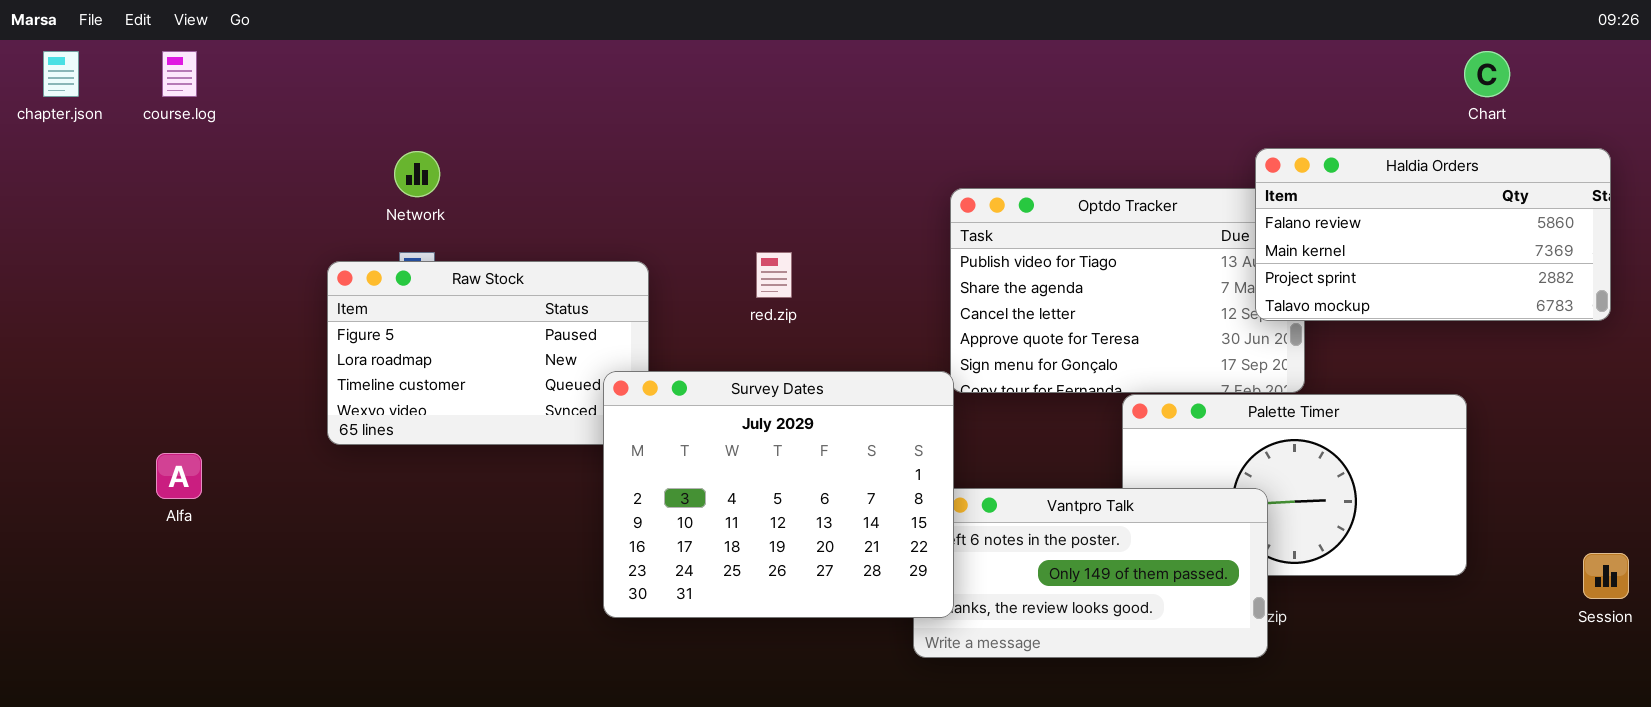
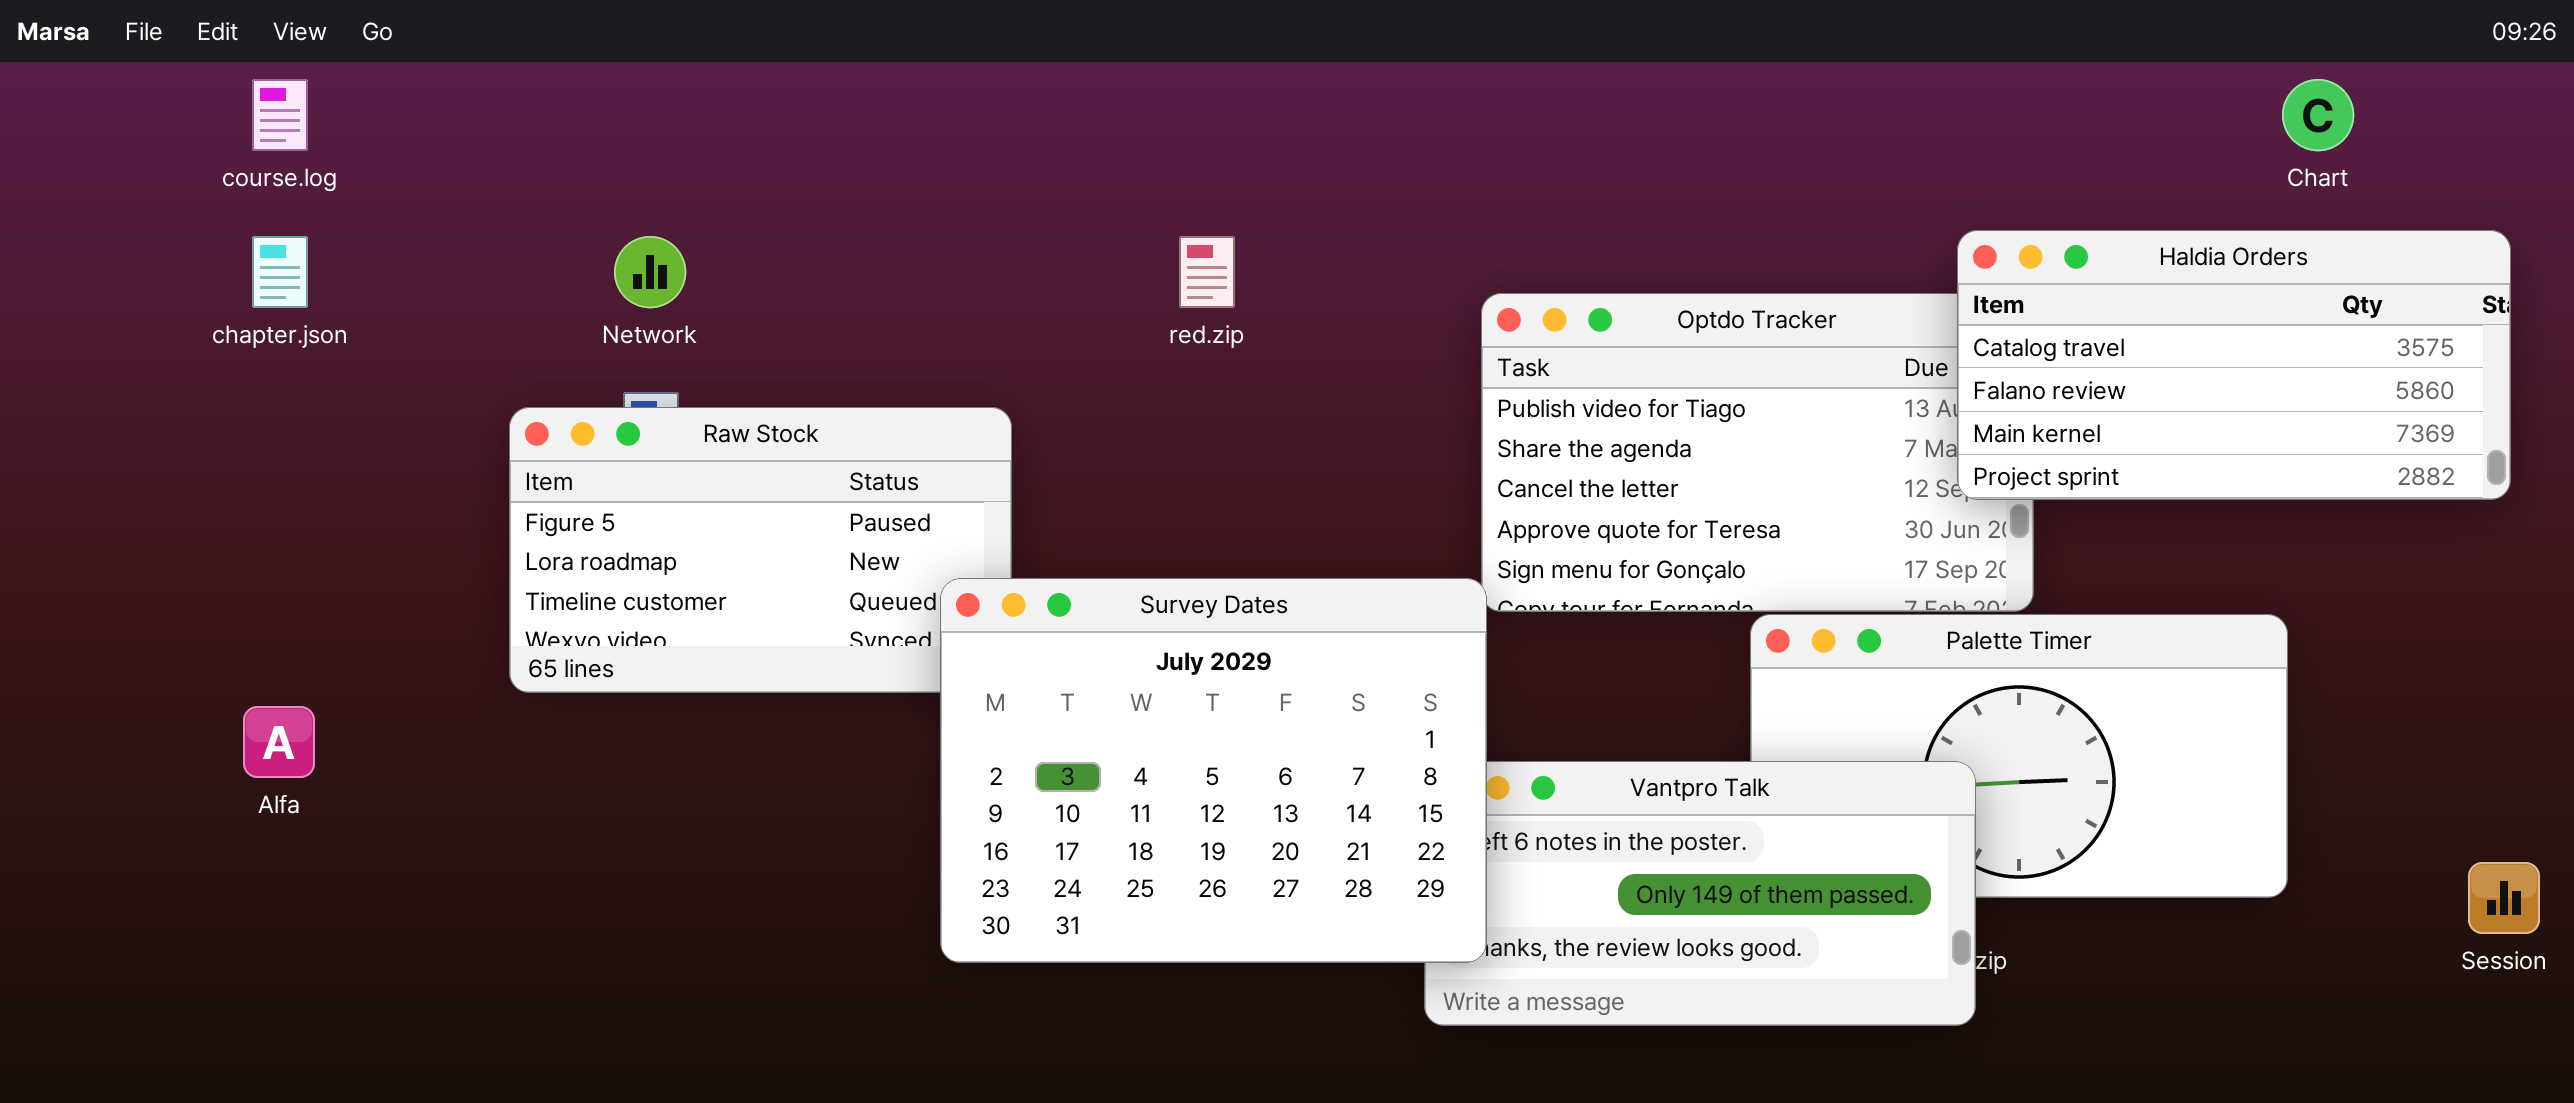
chapter.json: [43,51,79,97] -> [252,236,308,308], moved
Haldia Orders: [1255,148,1611,321] -> [1957,230,2511,500], scrolled up 1 row
red.zip: [756,252,792,298] -> [1179,236,1235,308], moved

